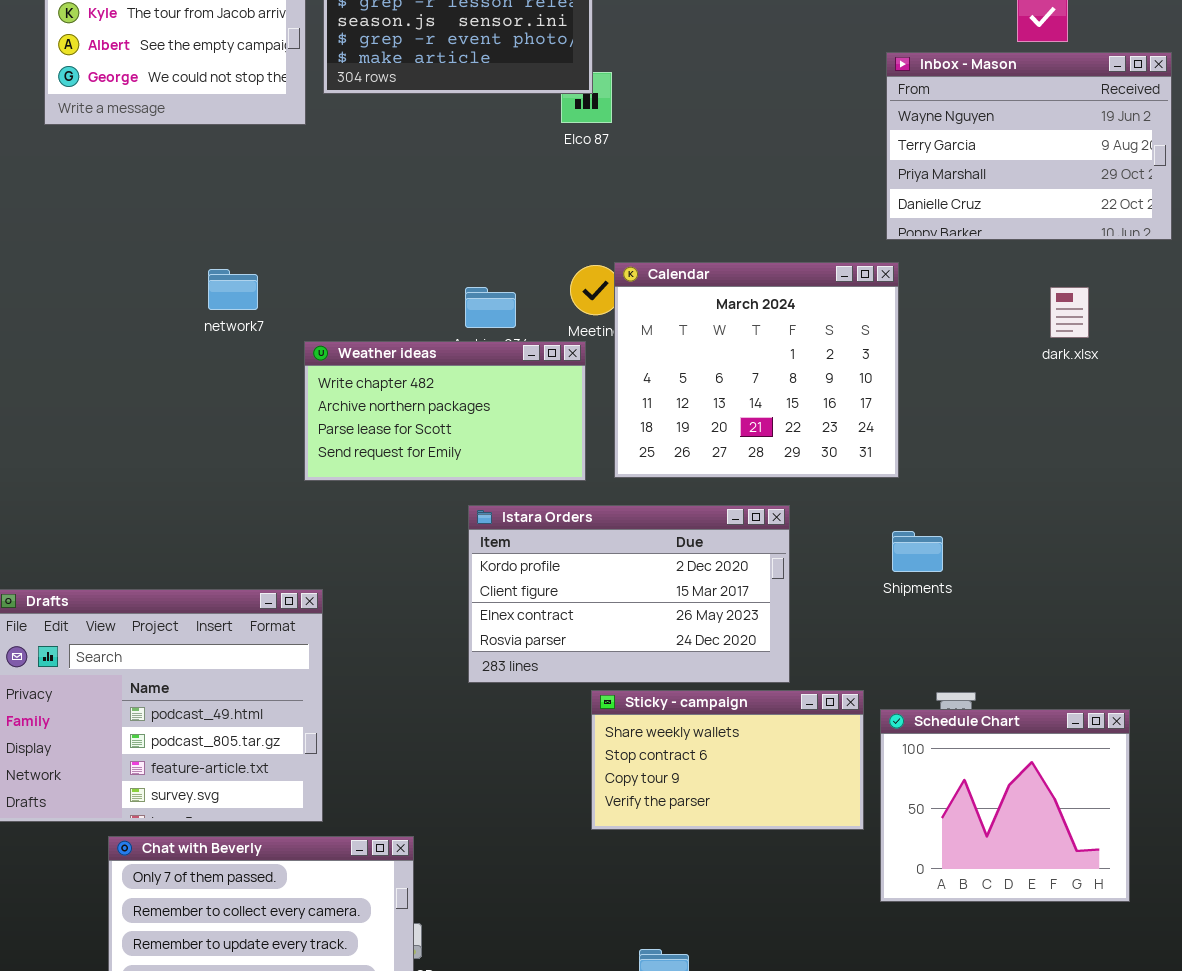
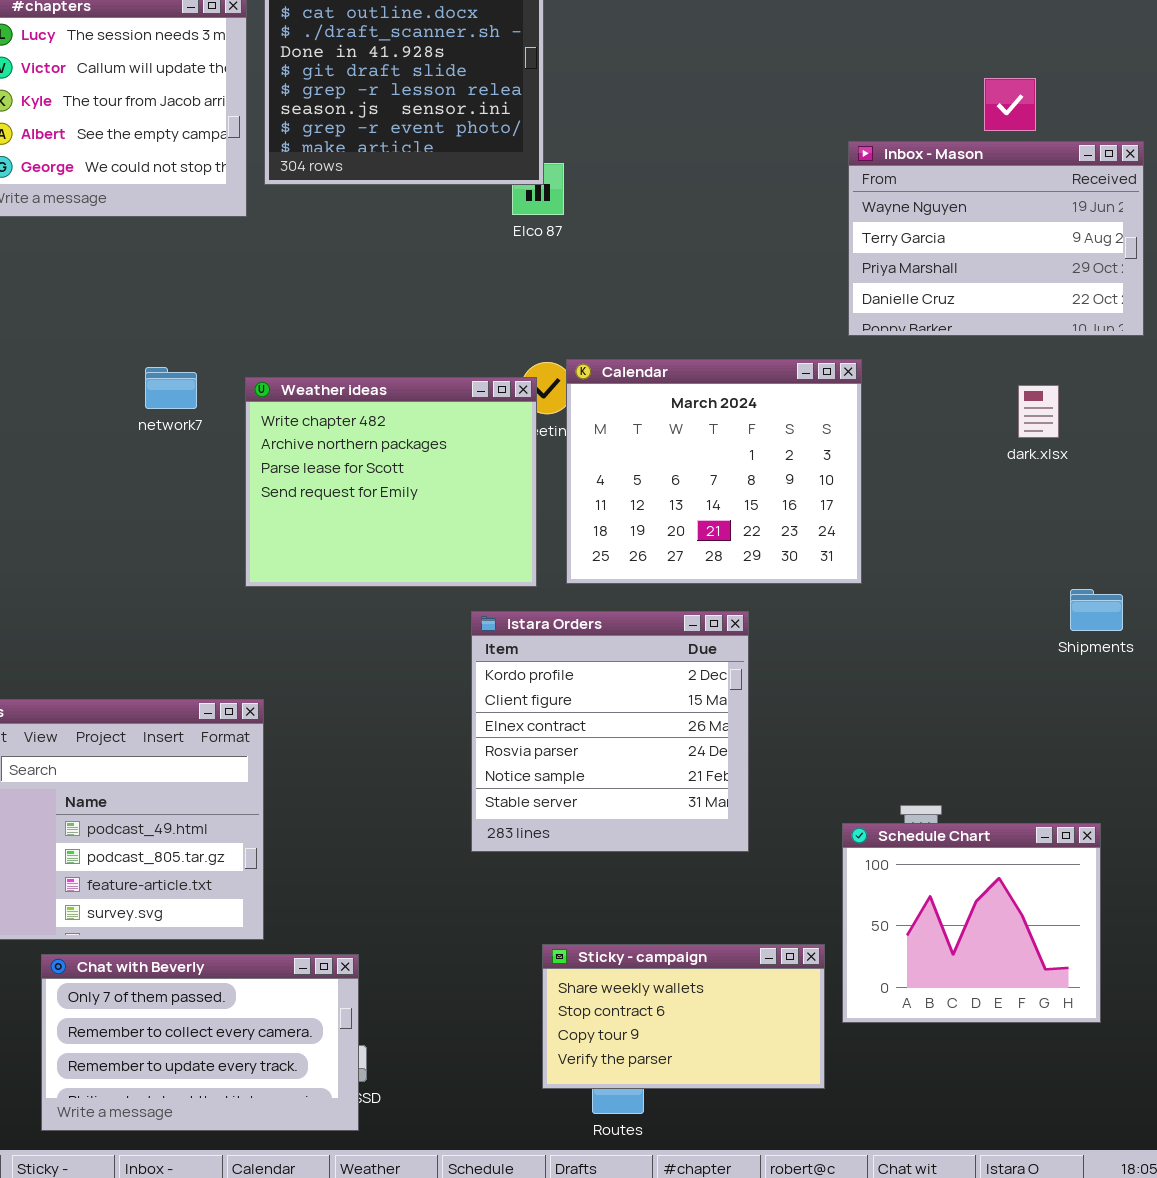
Weather ideas: [304,341,586,481] -> [245,377,537,587], resized
Istara Orders: [468,505,790,683] -> [471,611,749,852], resized
Shipments: [892,531,943,572] -> [1070,589,1123,631], moved
Sticky - campaign: [591,690,864,830] -> [542,944,825,1089], moved

